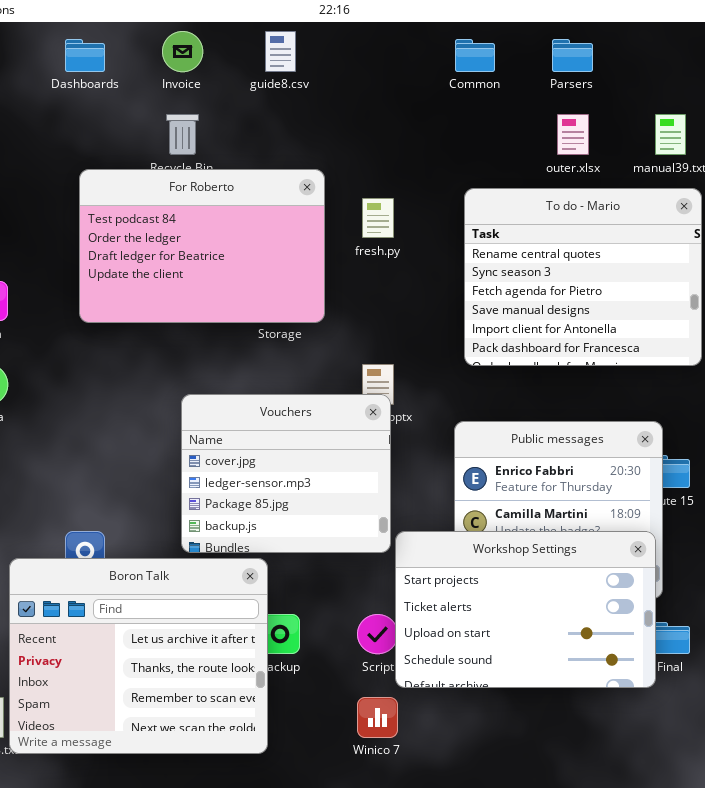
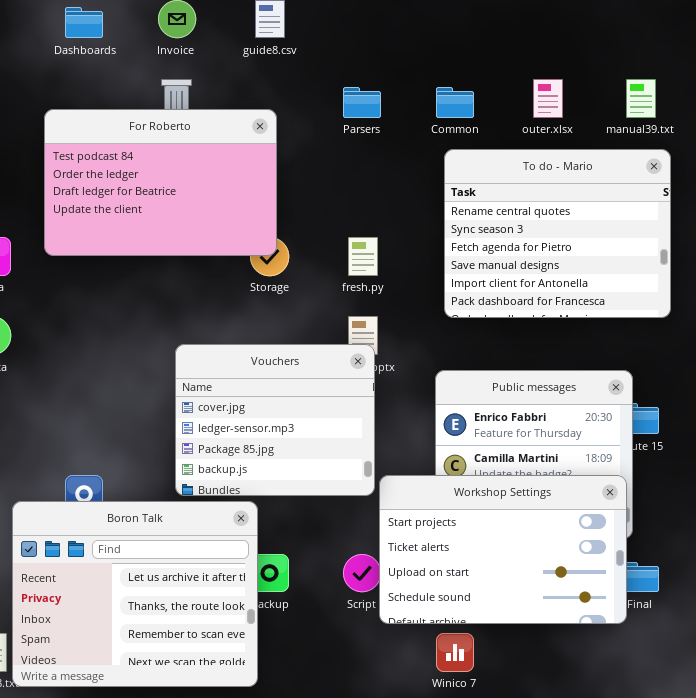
Common: [455,39,495,72] -> [436,87,474,118], moved
Parsers: [552,39,593,72] -> [343,87,381,118], moved
For Roberto: [79,169,325,323] -> [44,109,277,256], moved
fresh.py: [362,198,394,238] -> [348,237,378,276], moved
Winico 7: [357,697,398,738] -> [436,633,474,672], moved

